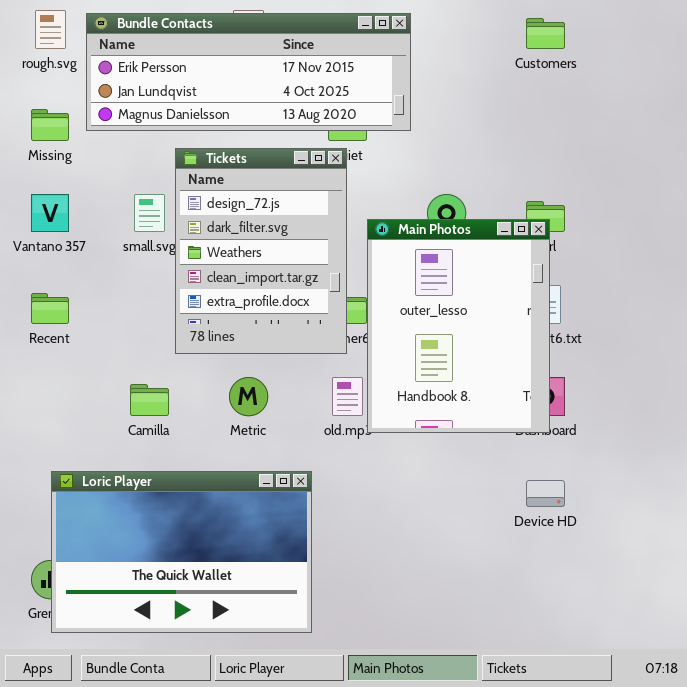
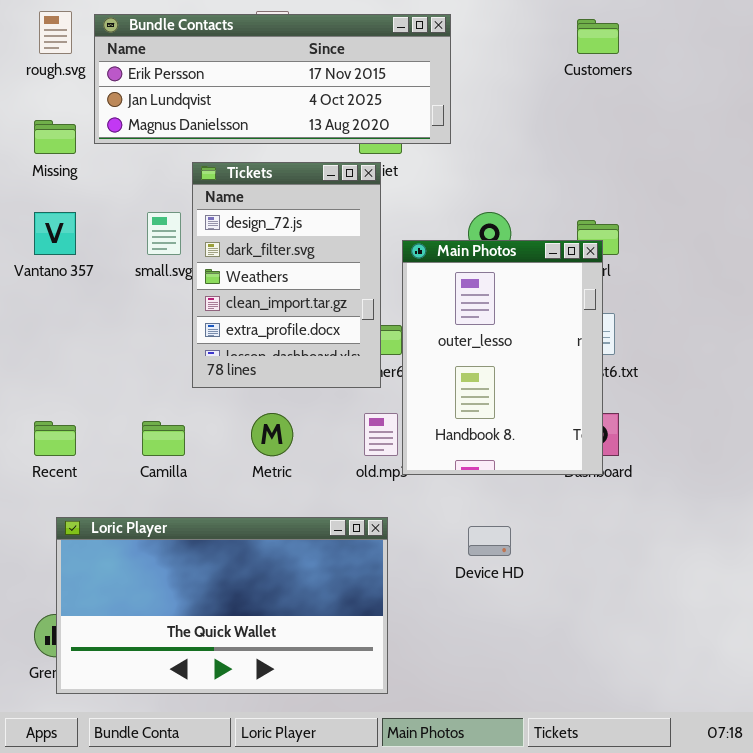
Recent: [31,293,69,324] -> [34,421,76,456], moved
Loric Player: [51,471,312,633] -> [56,517,388,694], resized
Device HD: [526,480,565,507] -> [468,526,511,556], moved

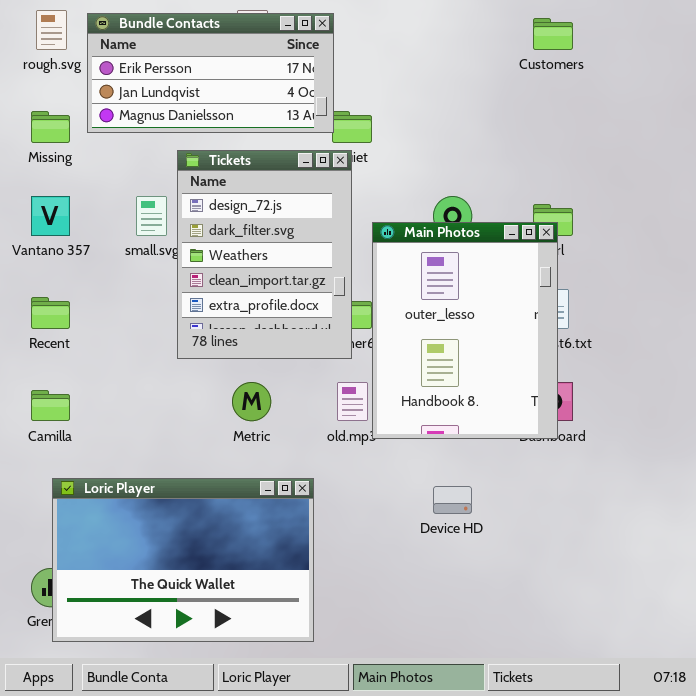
Bundle Contacts: [94,14,451,144] -> [87,13,334,133], resized
Recent: [34,421,76,456] -> [31,297,70,329], moved
Camilla: [142,421,185,456] -> [31,390,70,421], moved
Loric Player: [56,517,388,694] -> [52,478,314,642], resized

